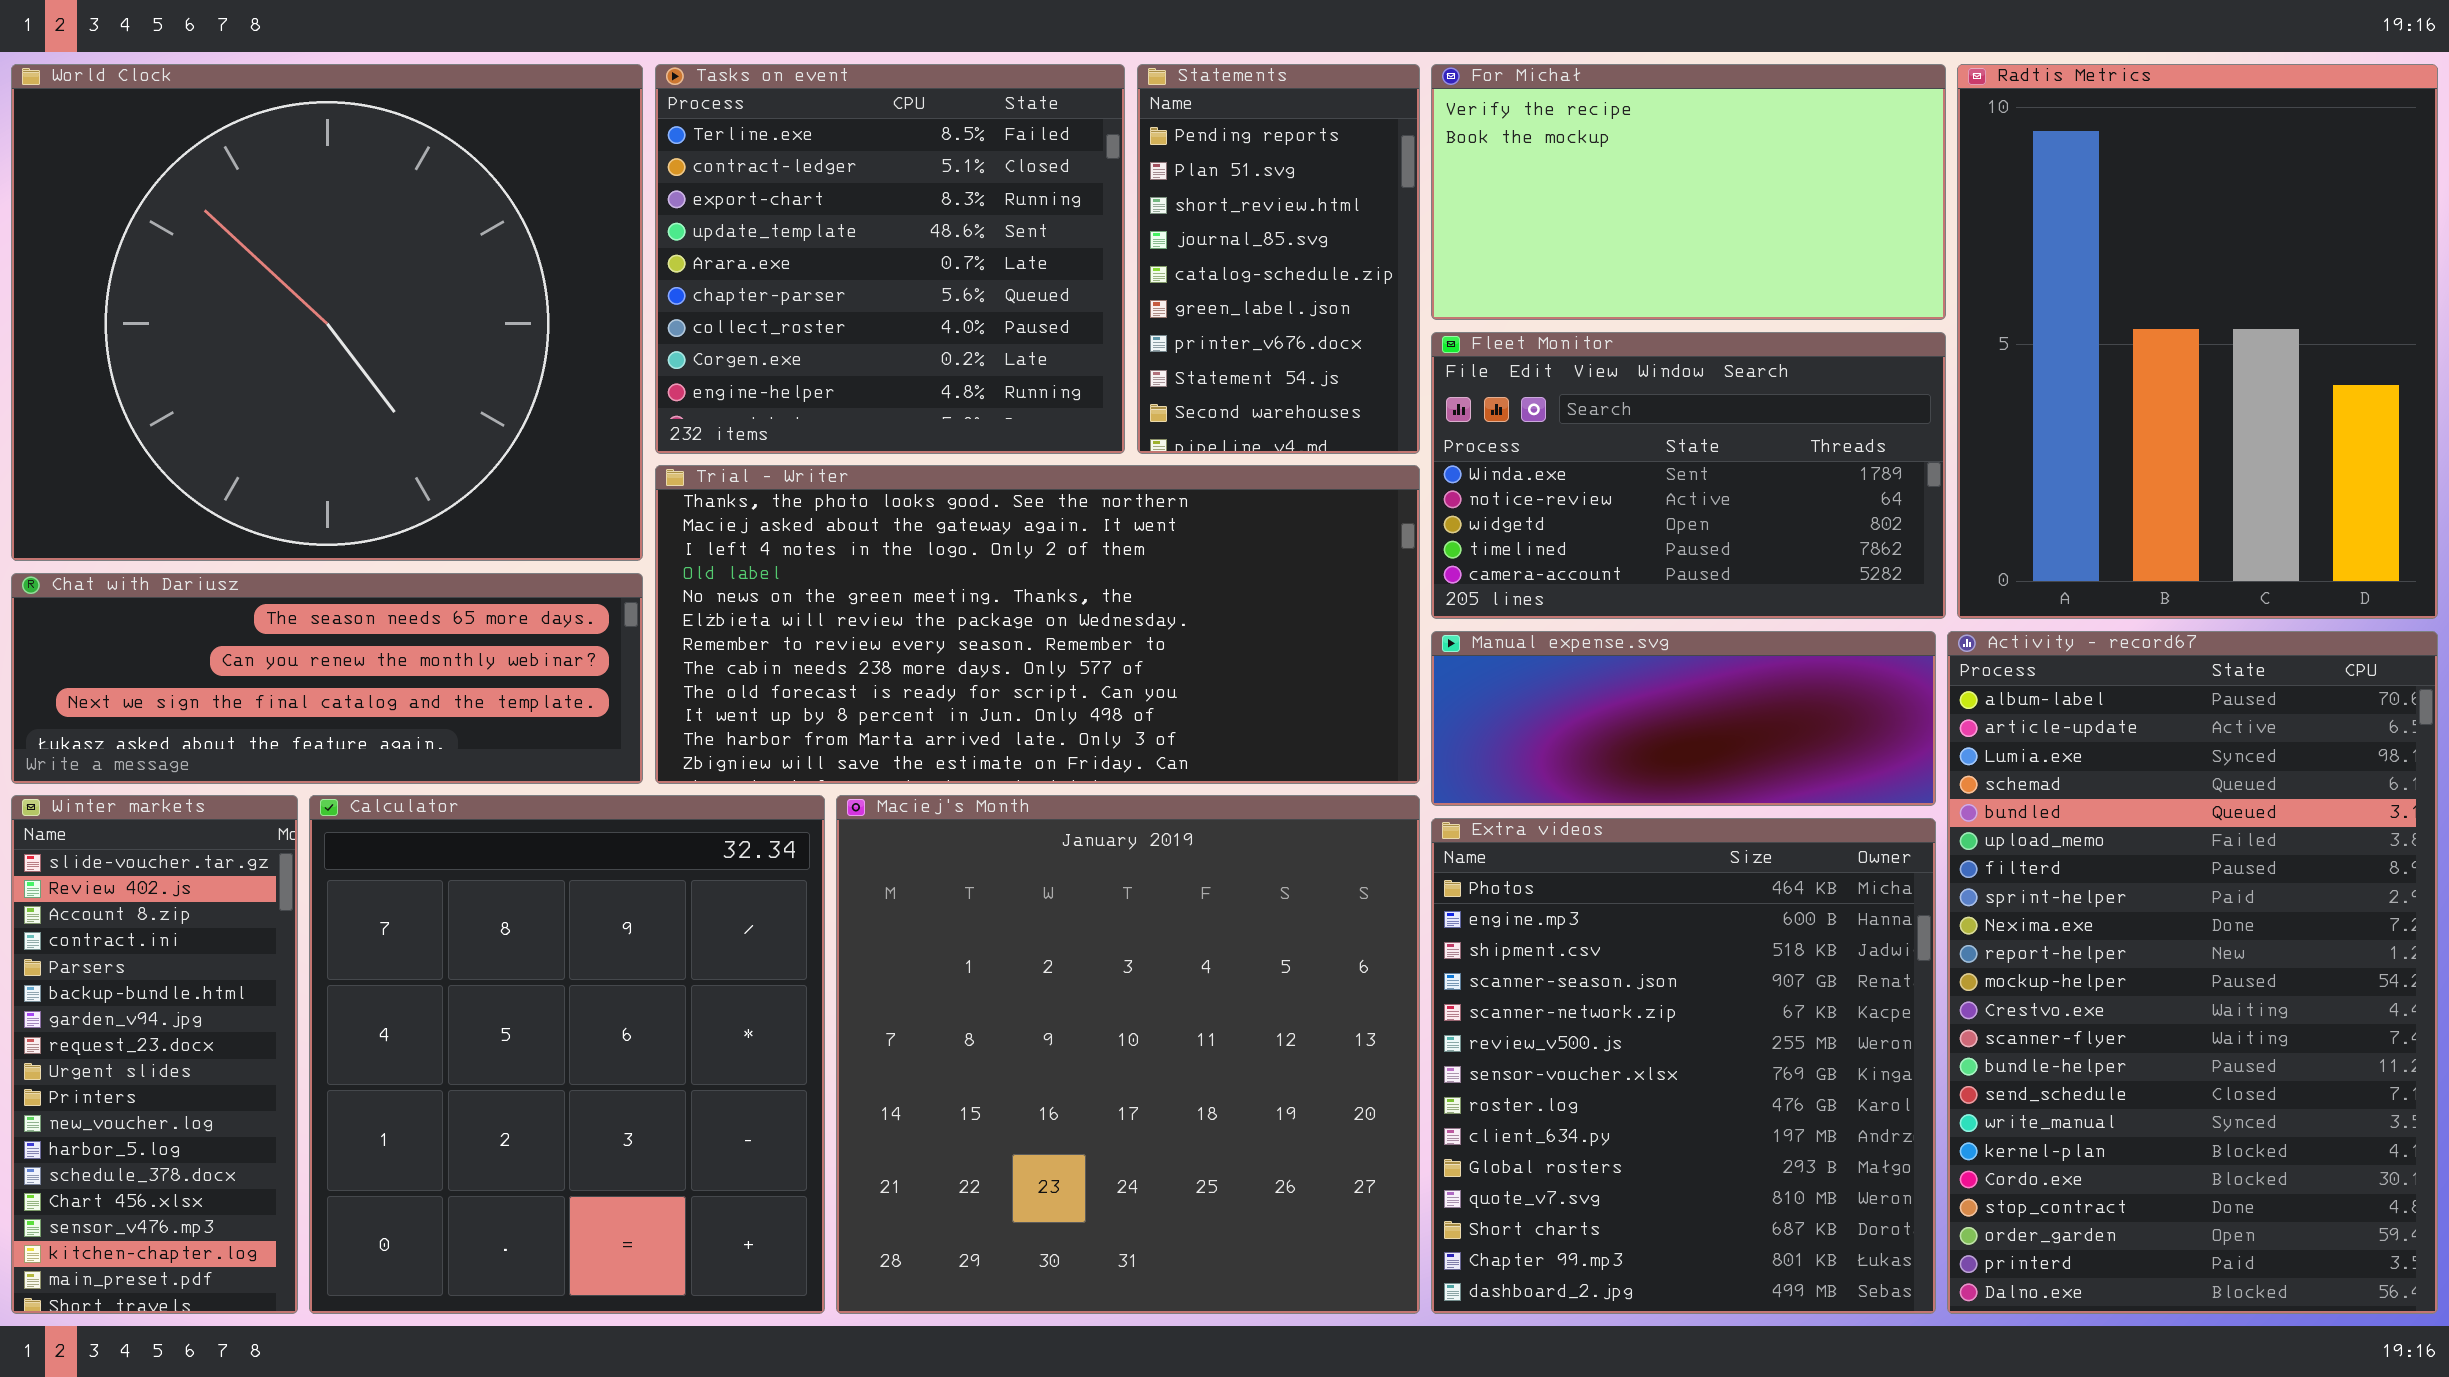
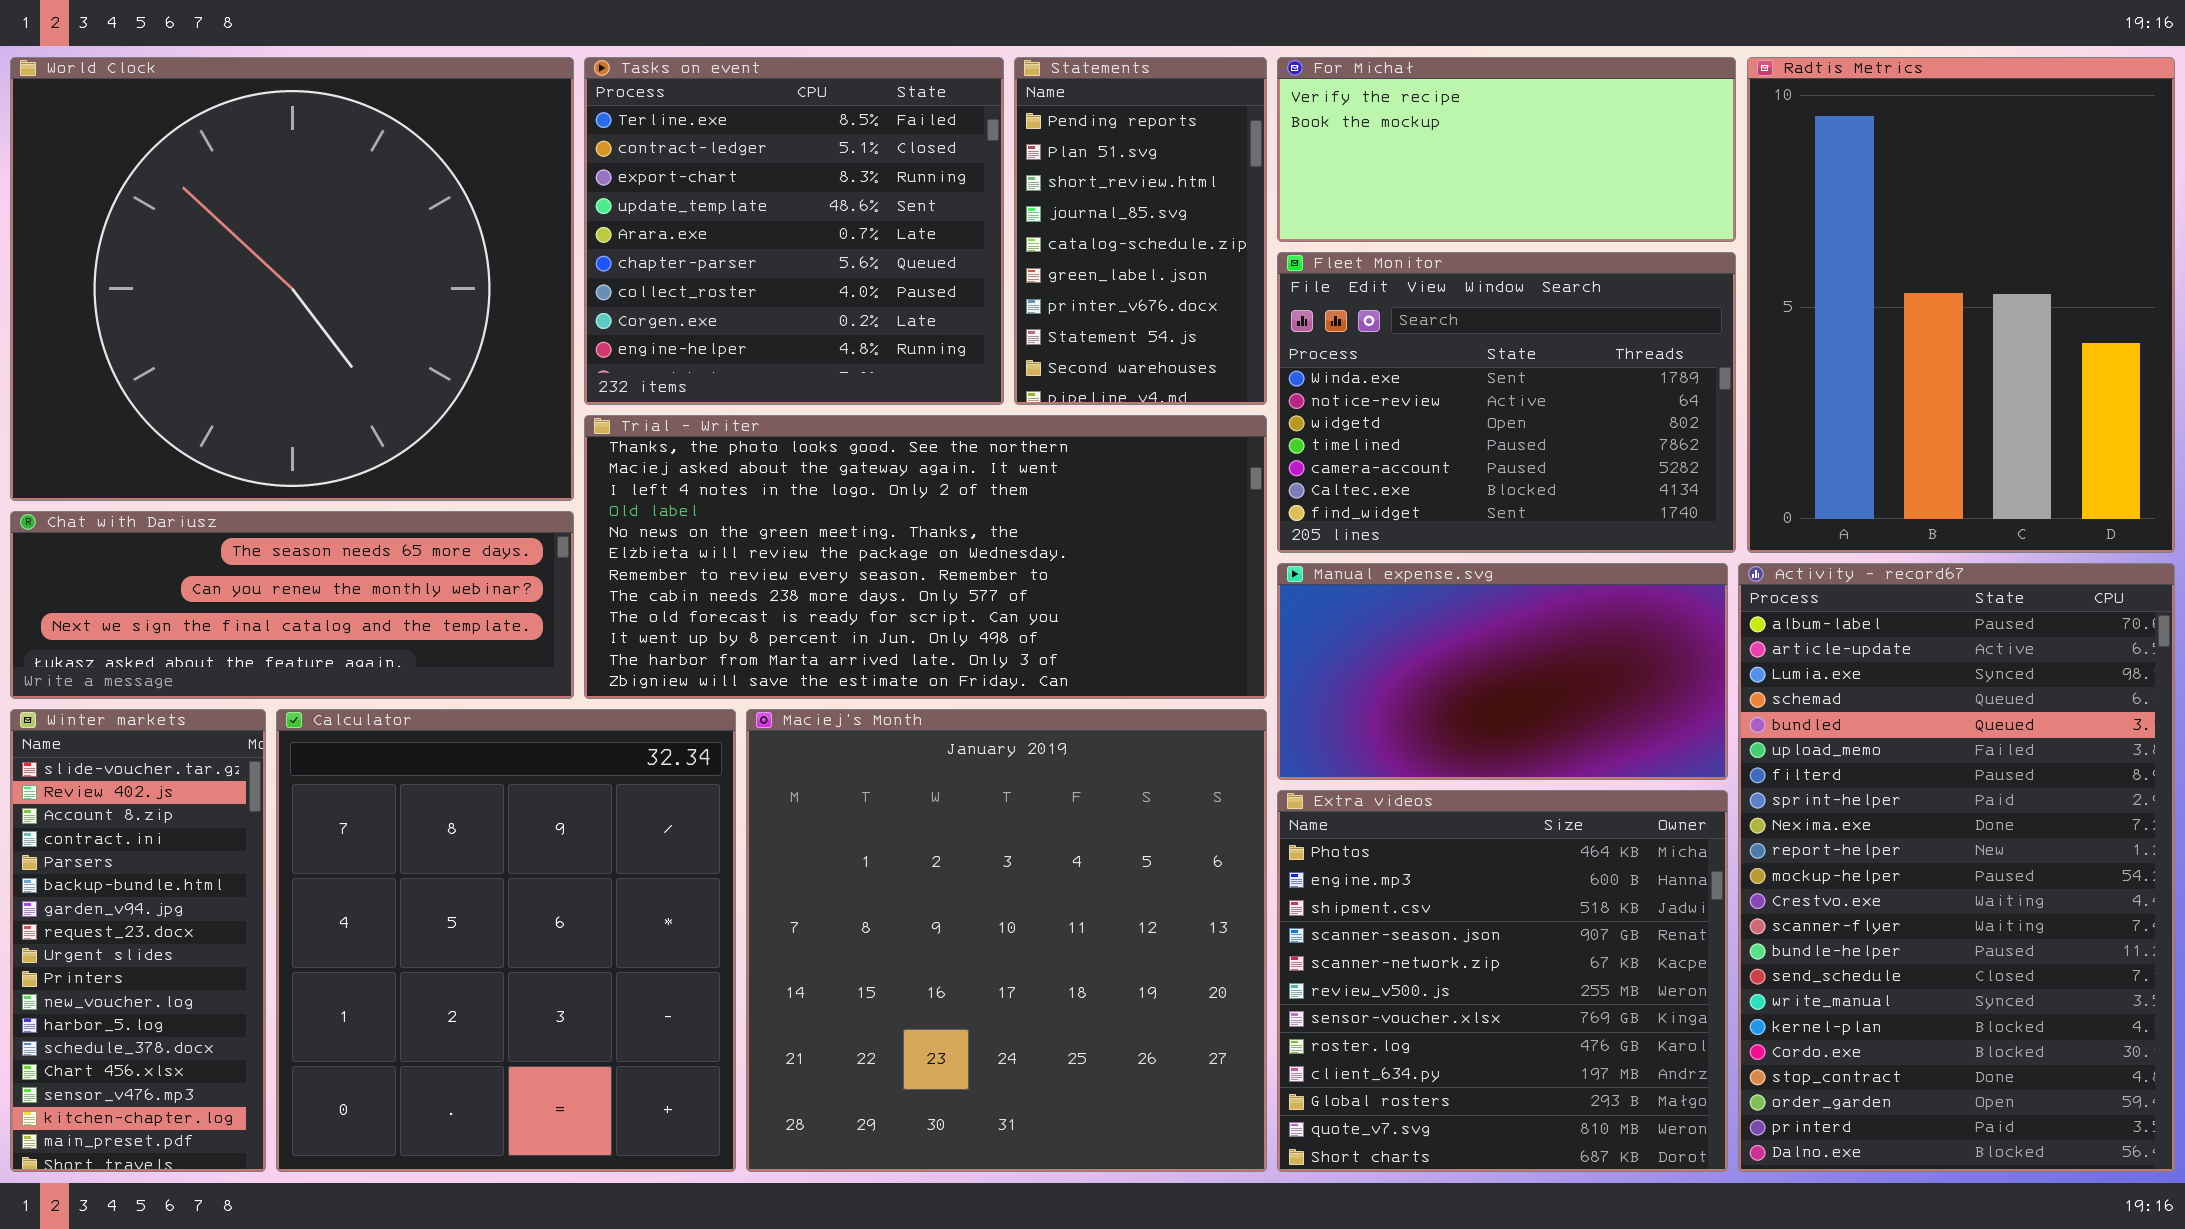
For Michał: [1431,64,1946,320] -> [1277,57,1736,242], resized
Fleet Monitor: [1431,332,1946,619] -> [1277,252,1736,553], resized
Manual expense.svg: [1431,631,1936,806] -> [1277,563,1728,780], resized
Extra videos: [1431,818,1936,1314] -> [1277,790,1728,1172], resized

